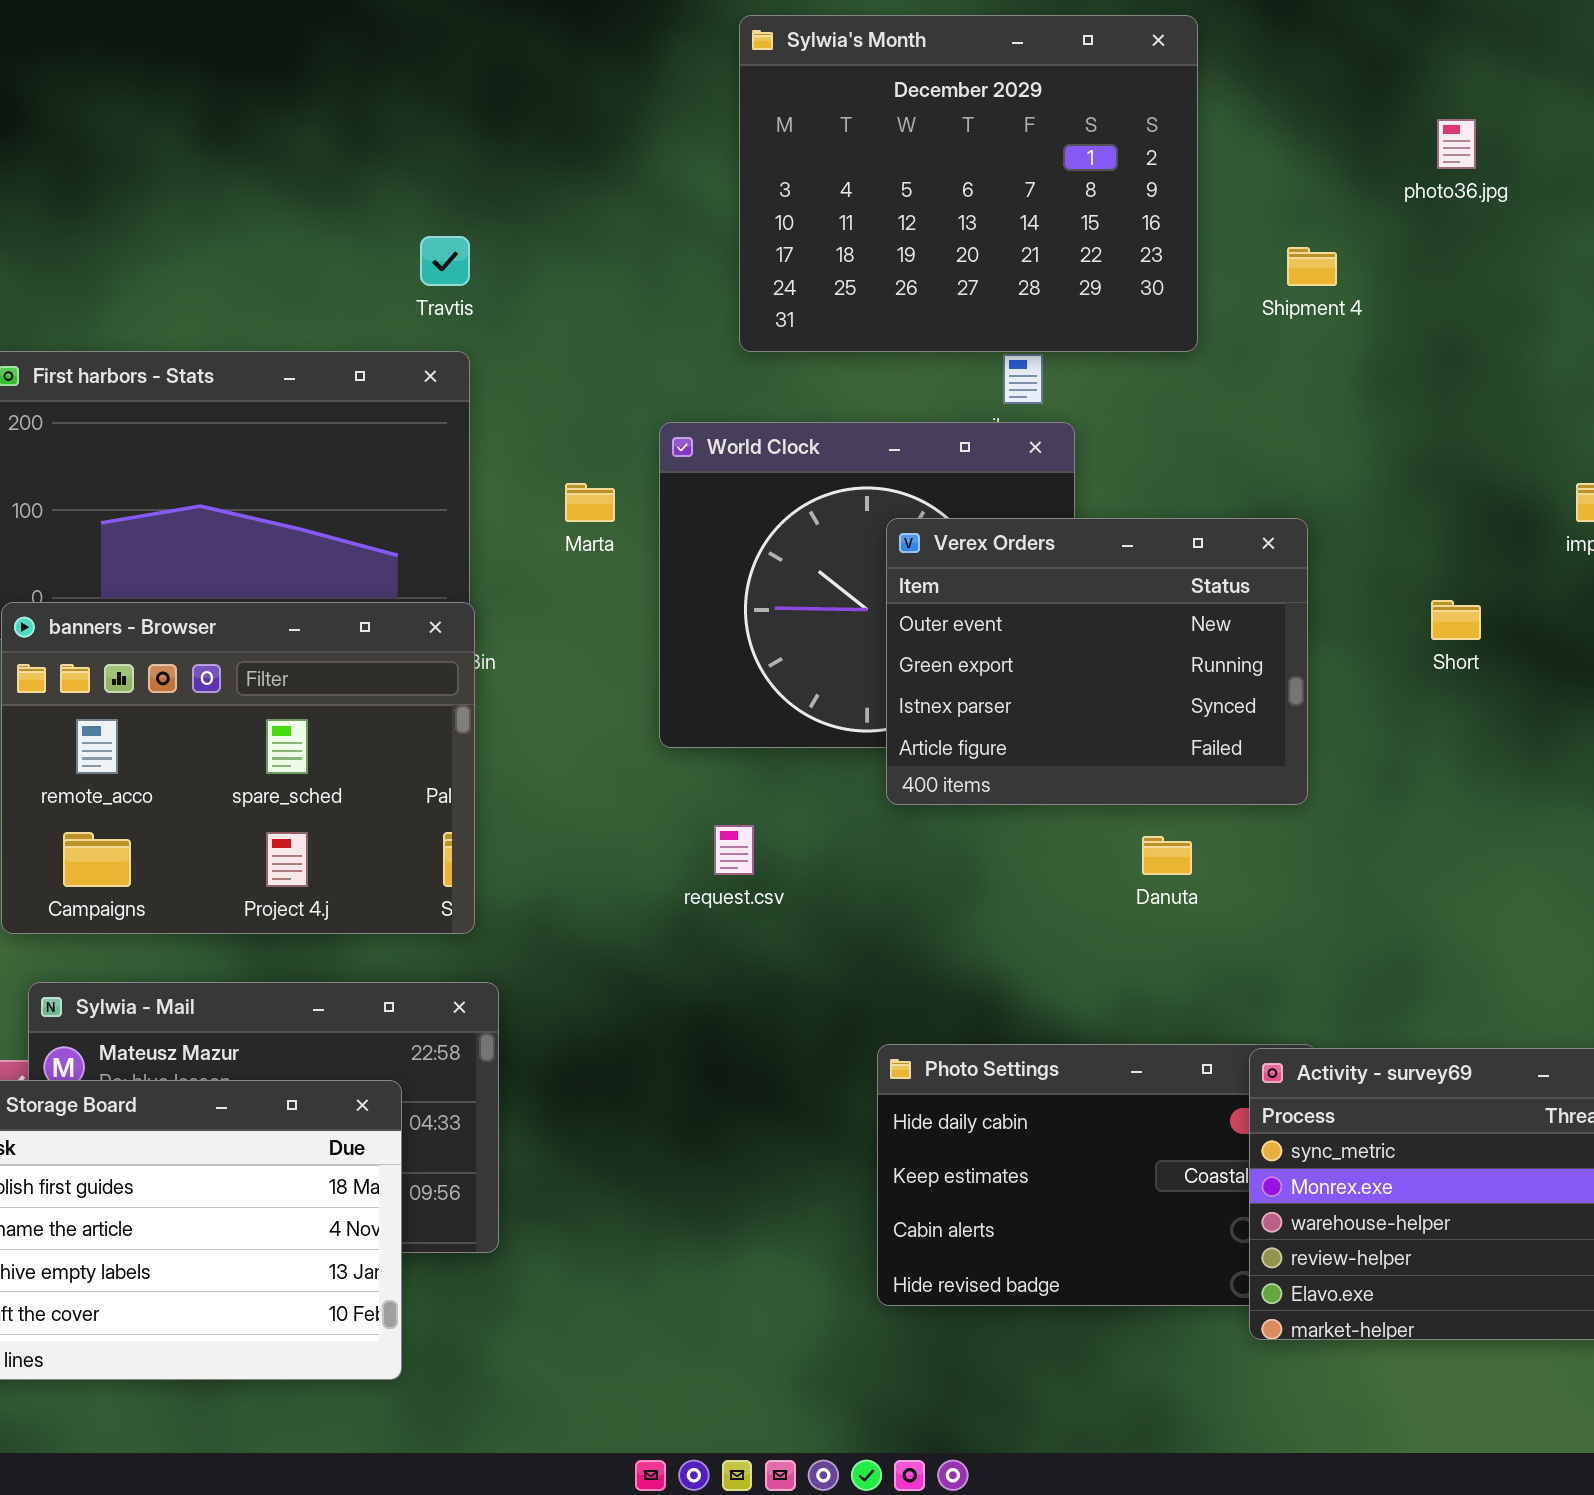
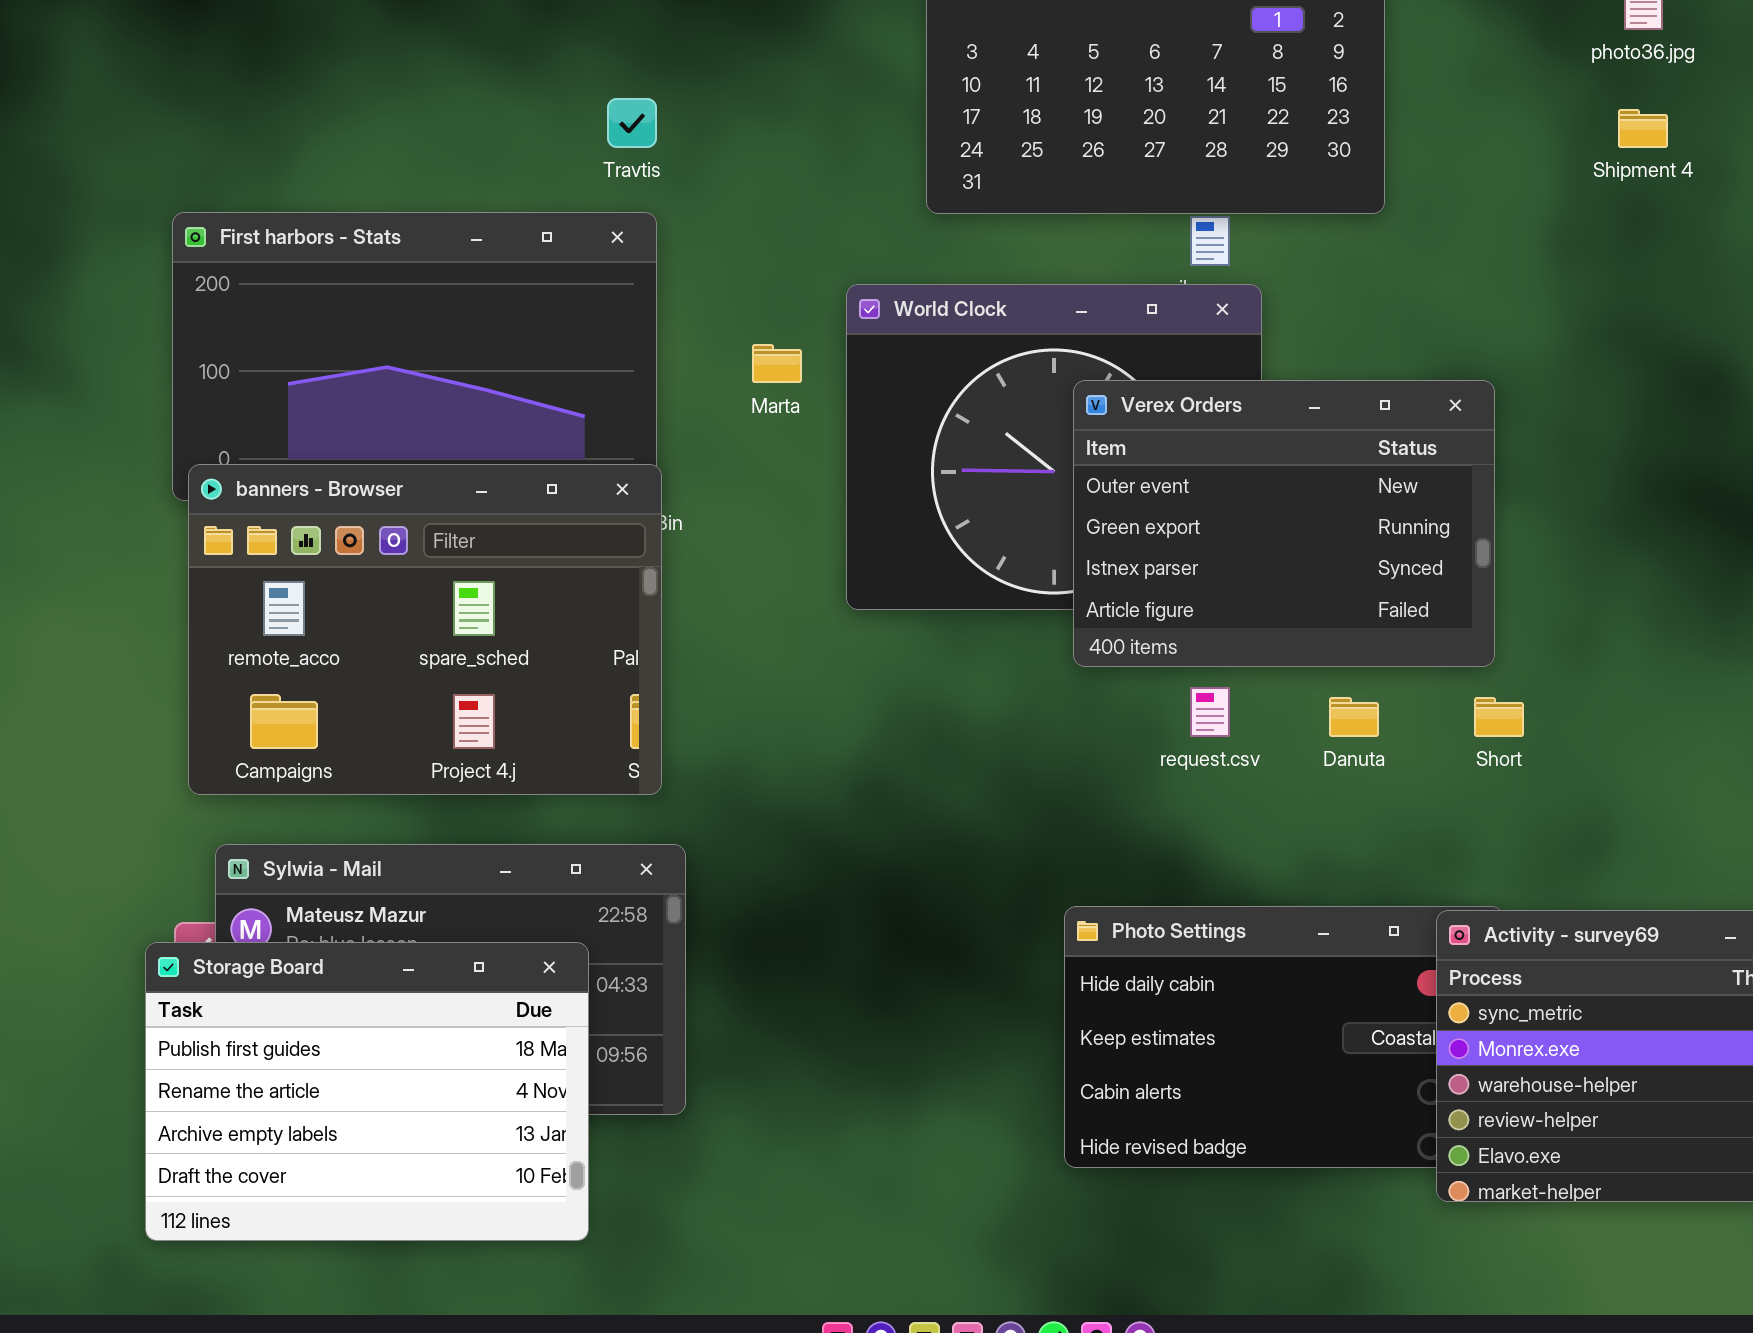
Shipment 4: [1287,247,1337,286] -> [1618,109,1668,148], moved
Short: [1431,600,1481,640] -> [1474,697,1524,737], moved
request.csv: [714,825,754,875] -> [1190,687,1230,737], moved

